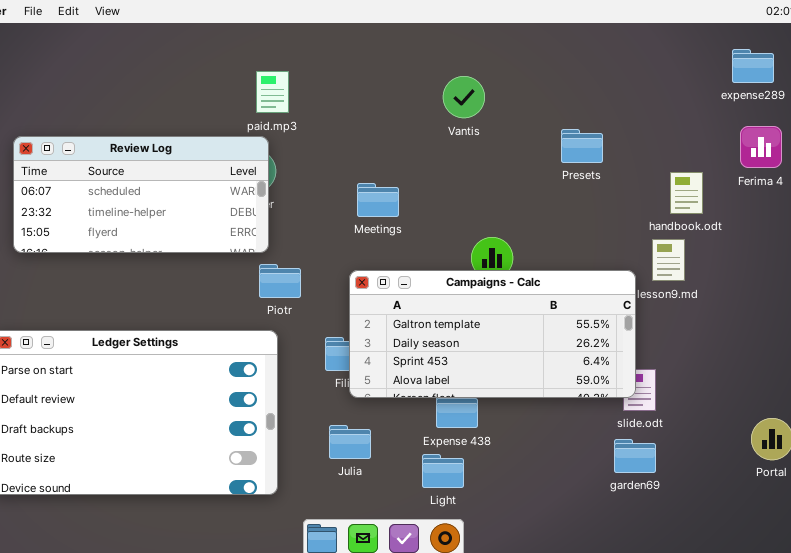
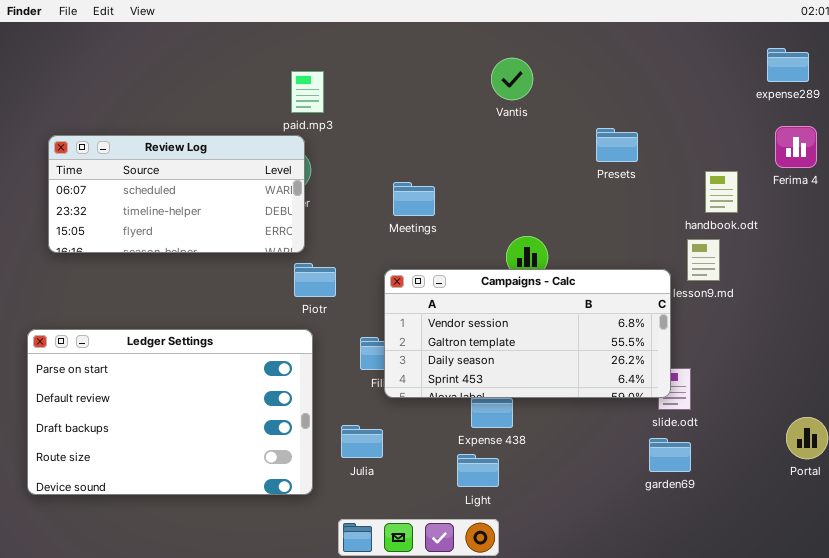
Vantis: [443,76,485,118] -> [491,58,533,100], moved
Campaigns - Calc: [349,270,636,398] -> [384,269,671,398], scrolled up 1 row
Julia: [329,425,371,459] -> [341,425,383,458], moved

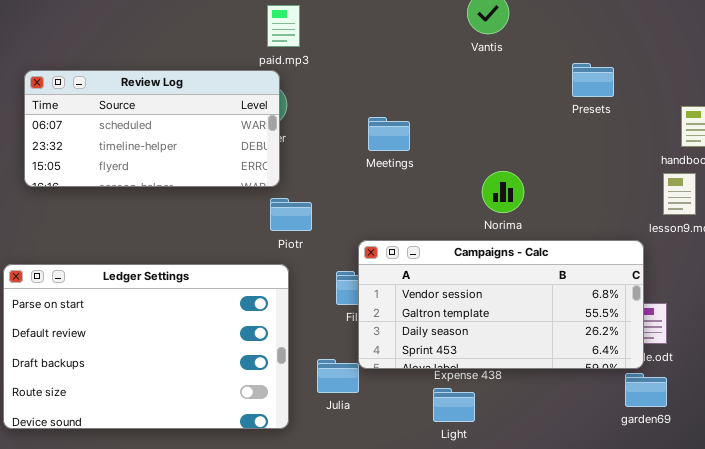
Campaigns - Calc: [384,269,671,398] -> [358,240,644,369], moved

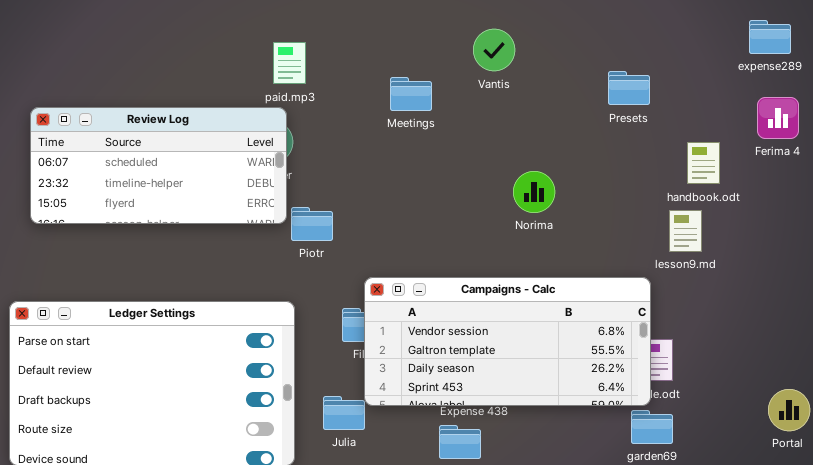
Presets: [572,63,614,97] -> [608,71,650,105], moved
Meetings: [368,117,410,151] -> [390,77,432,111], moved
Norima: [482,171,524,213] -> [513,171,555,213], moved
Piotr: [270,198,312,231] -> [291,207,333,241], moved

